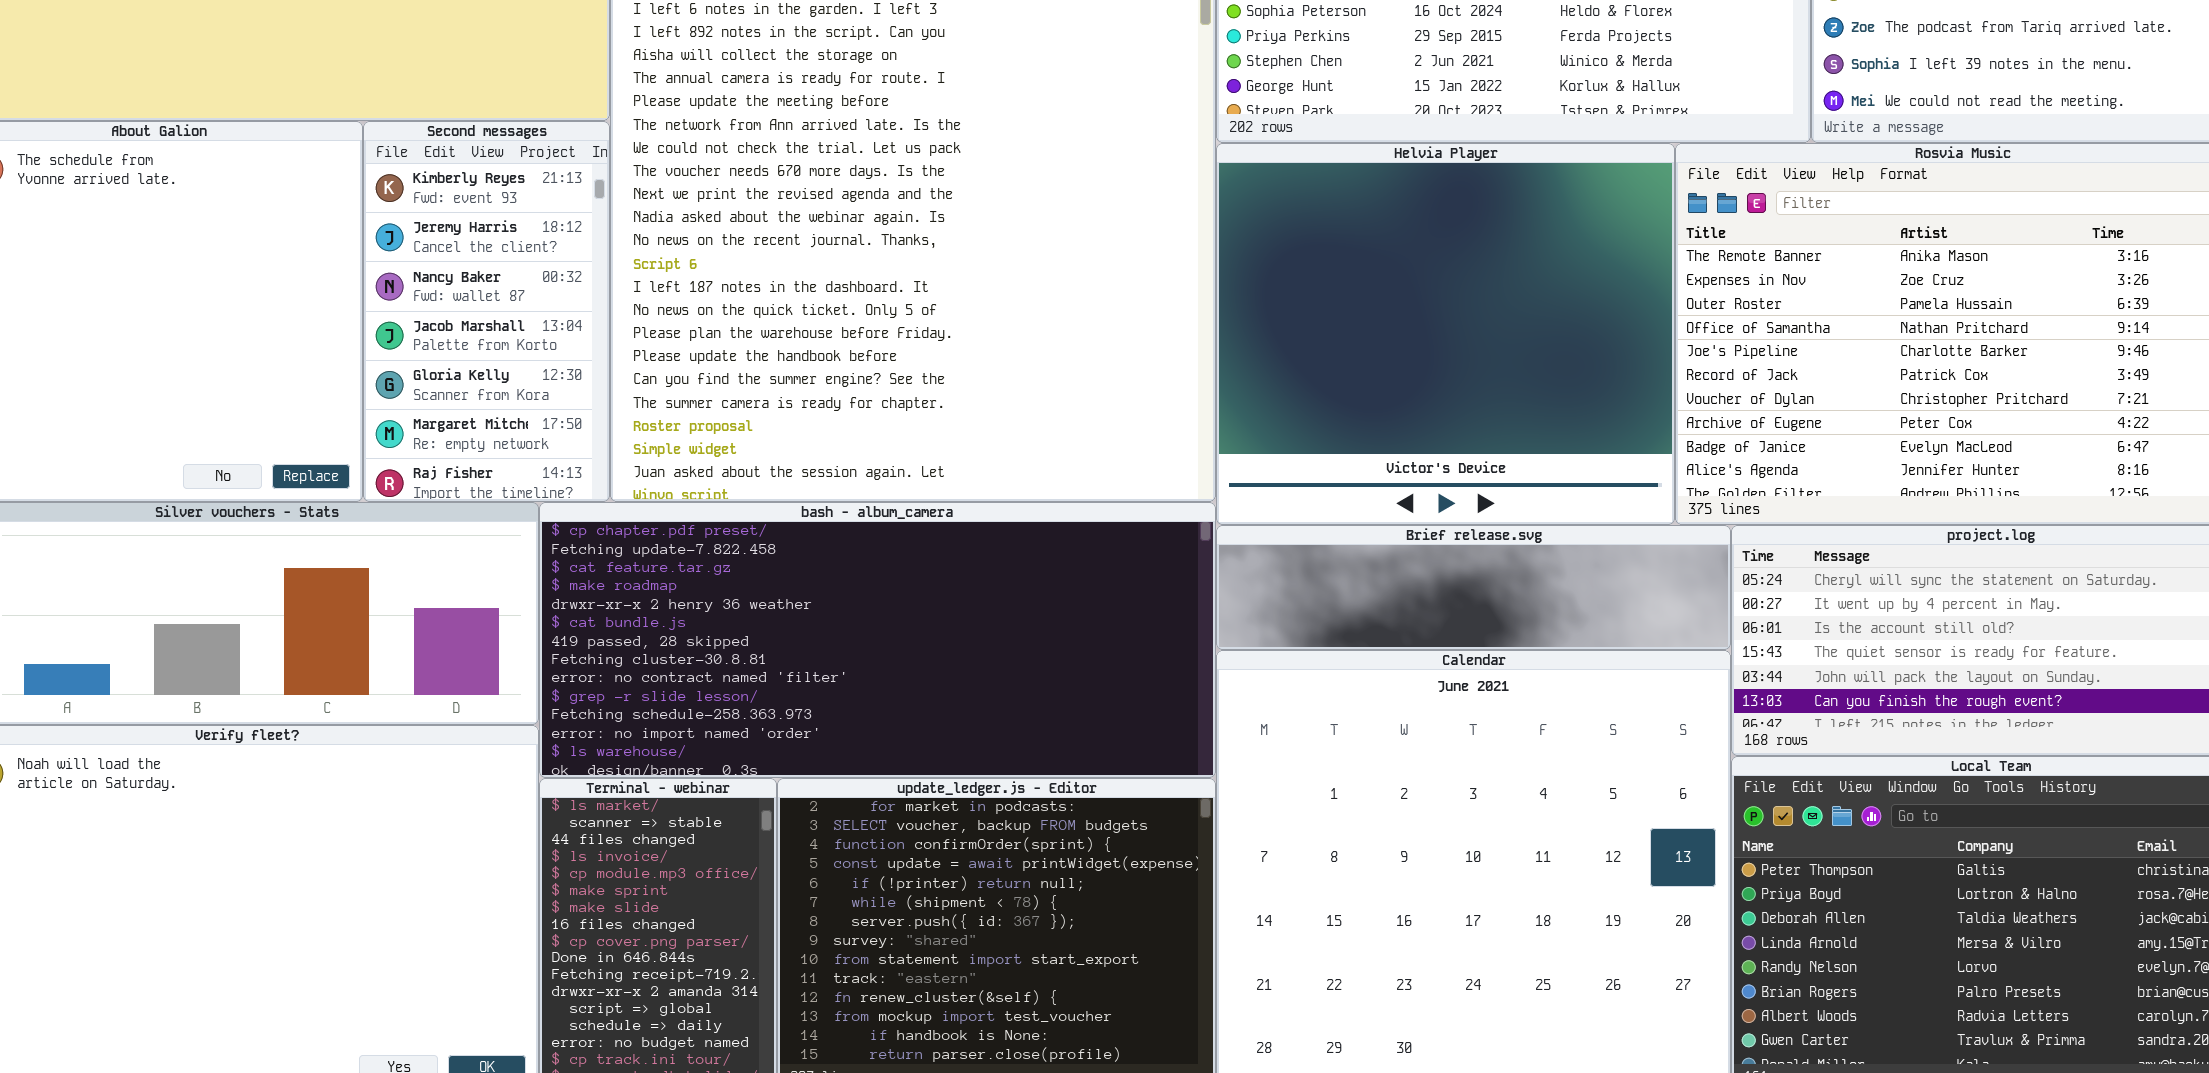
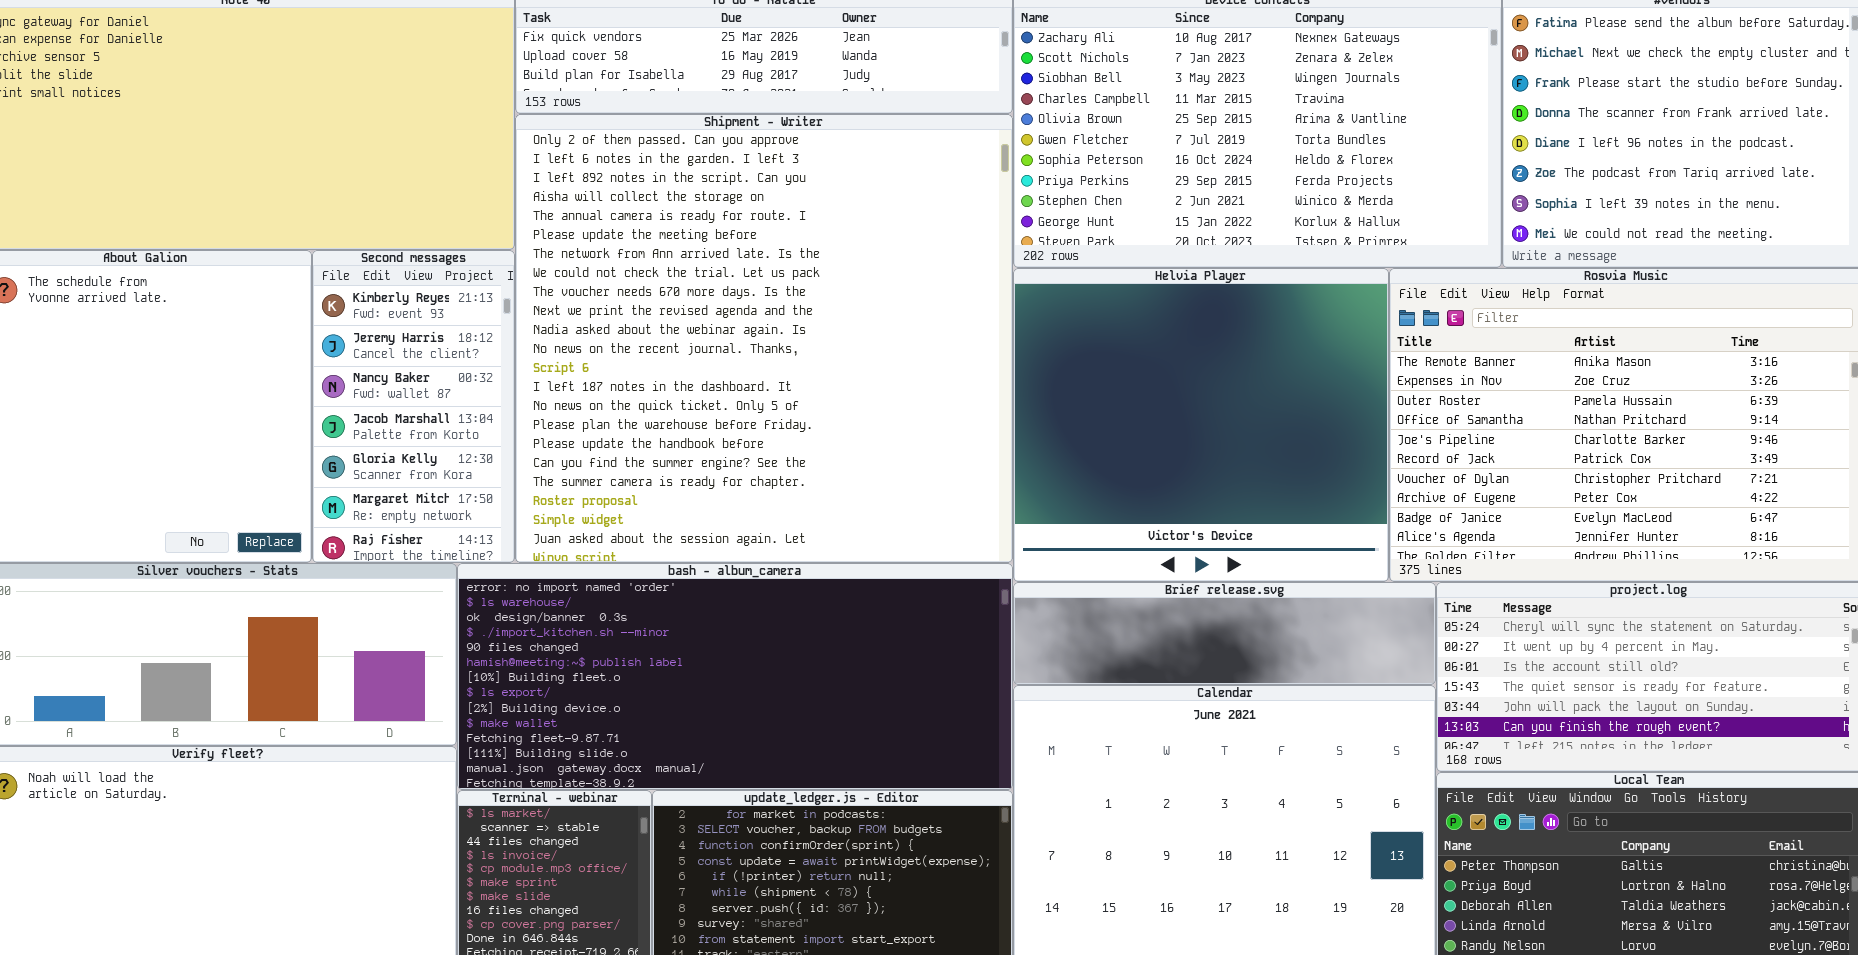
bash - album_camera: [539,502,1216,778] -> [457,563,1013,790], scrolled down 11 rows

